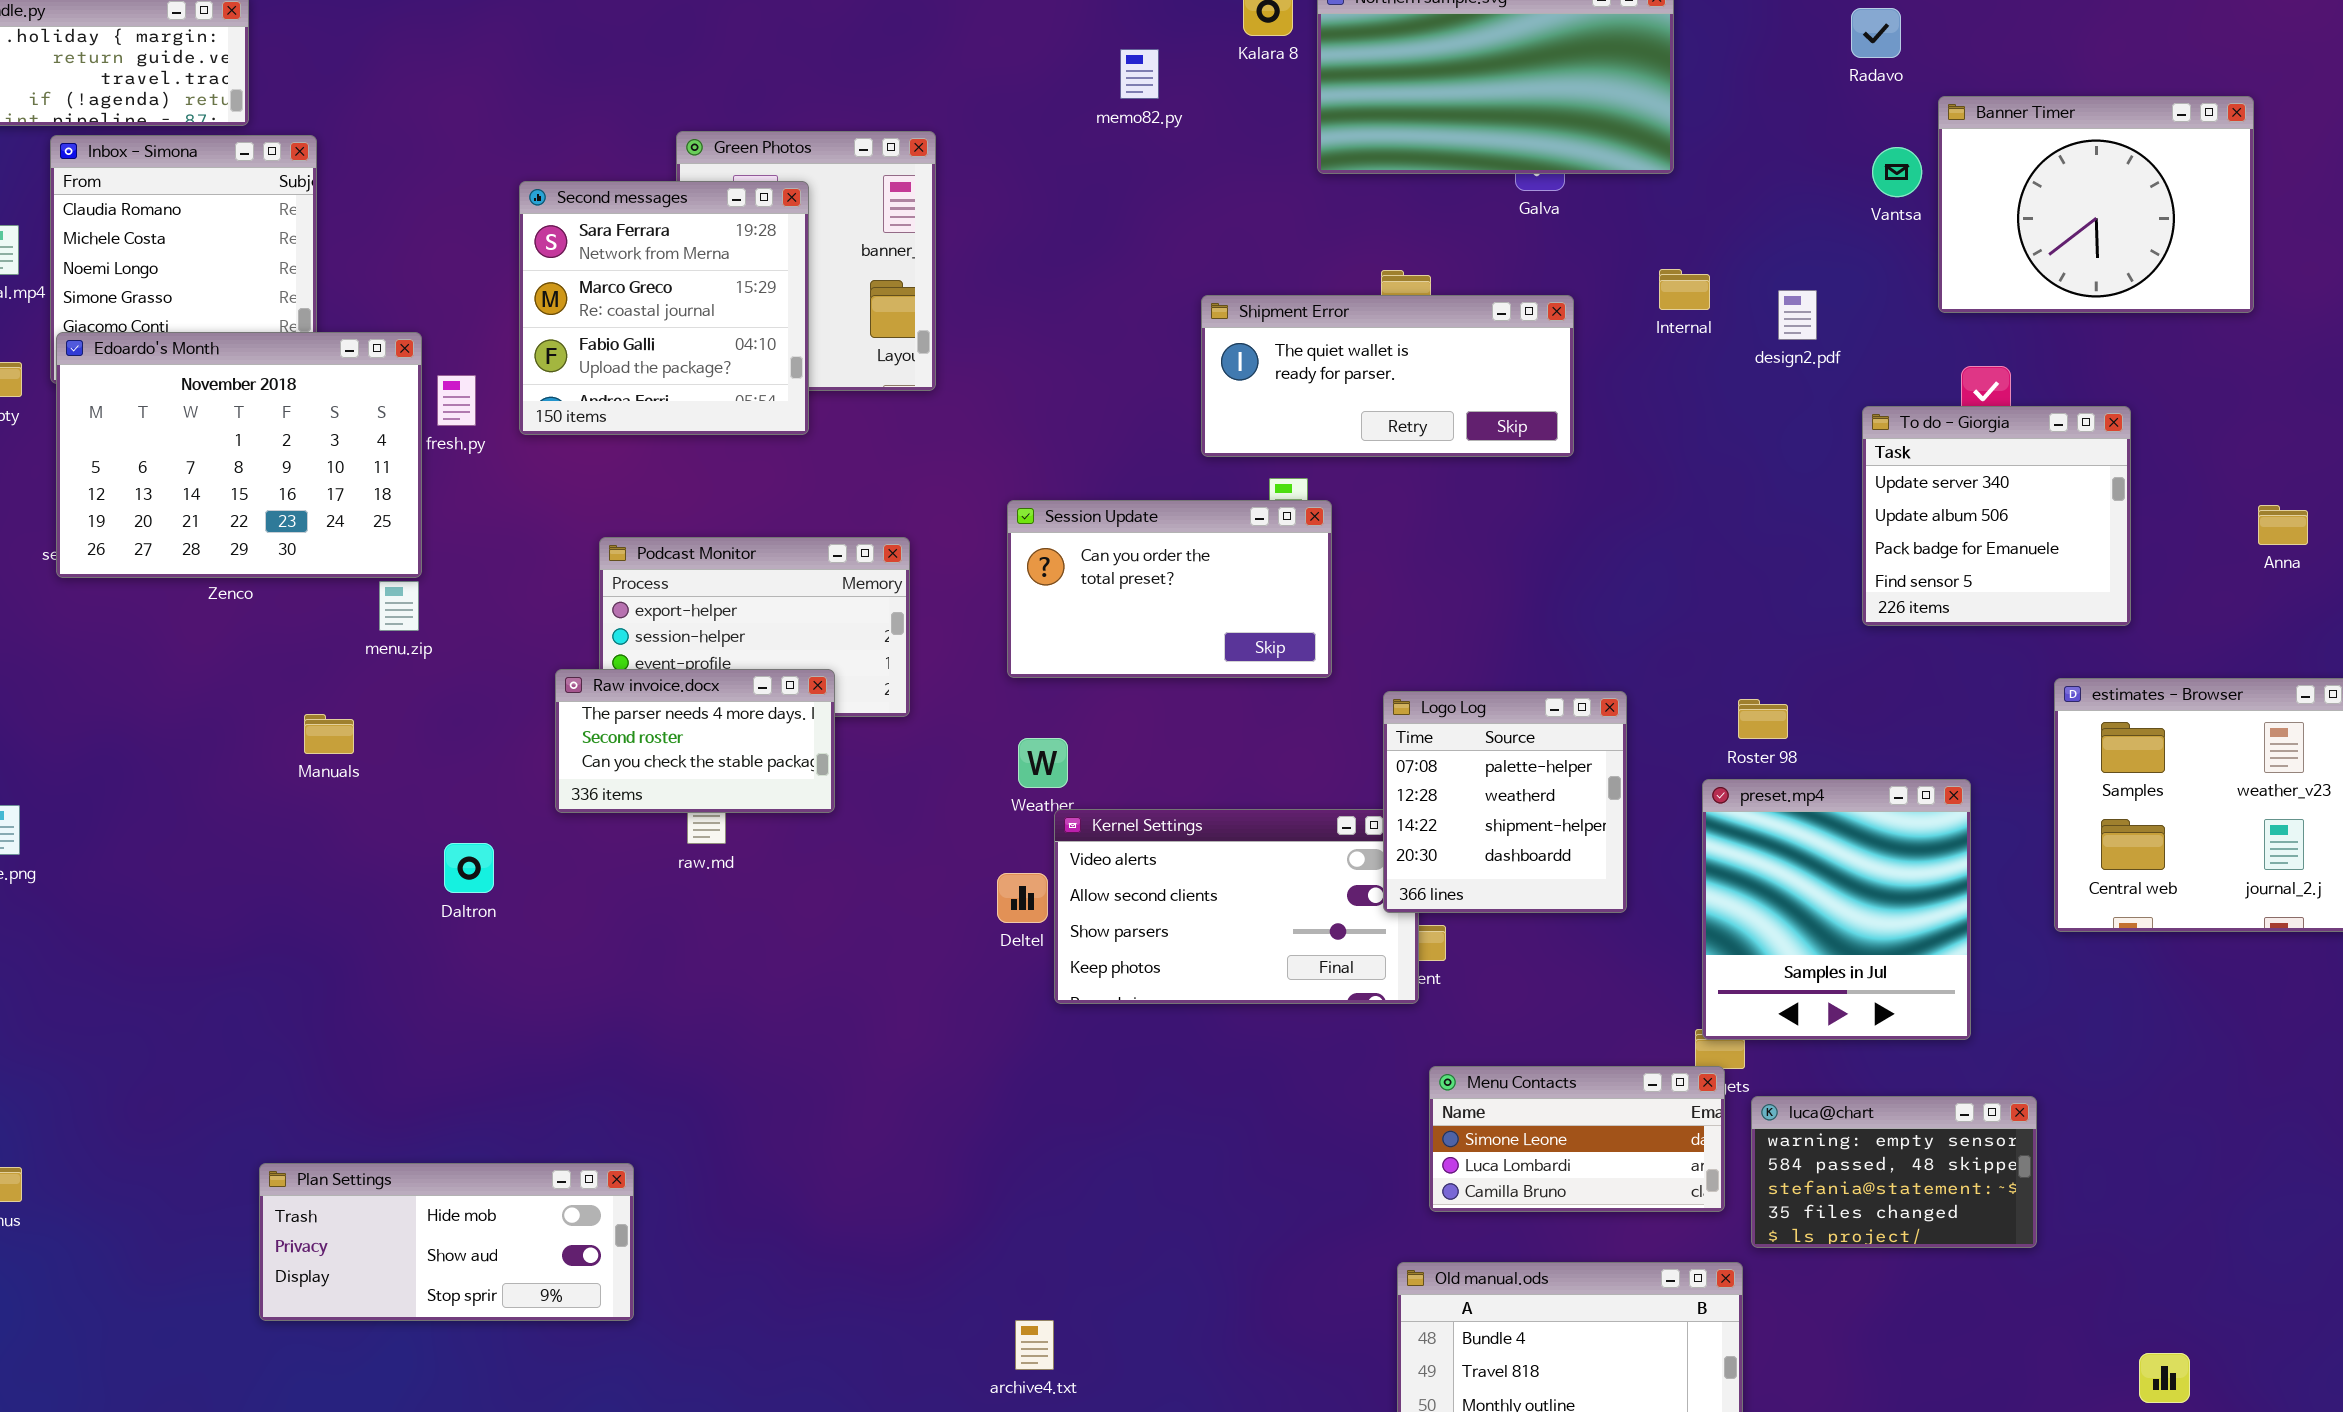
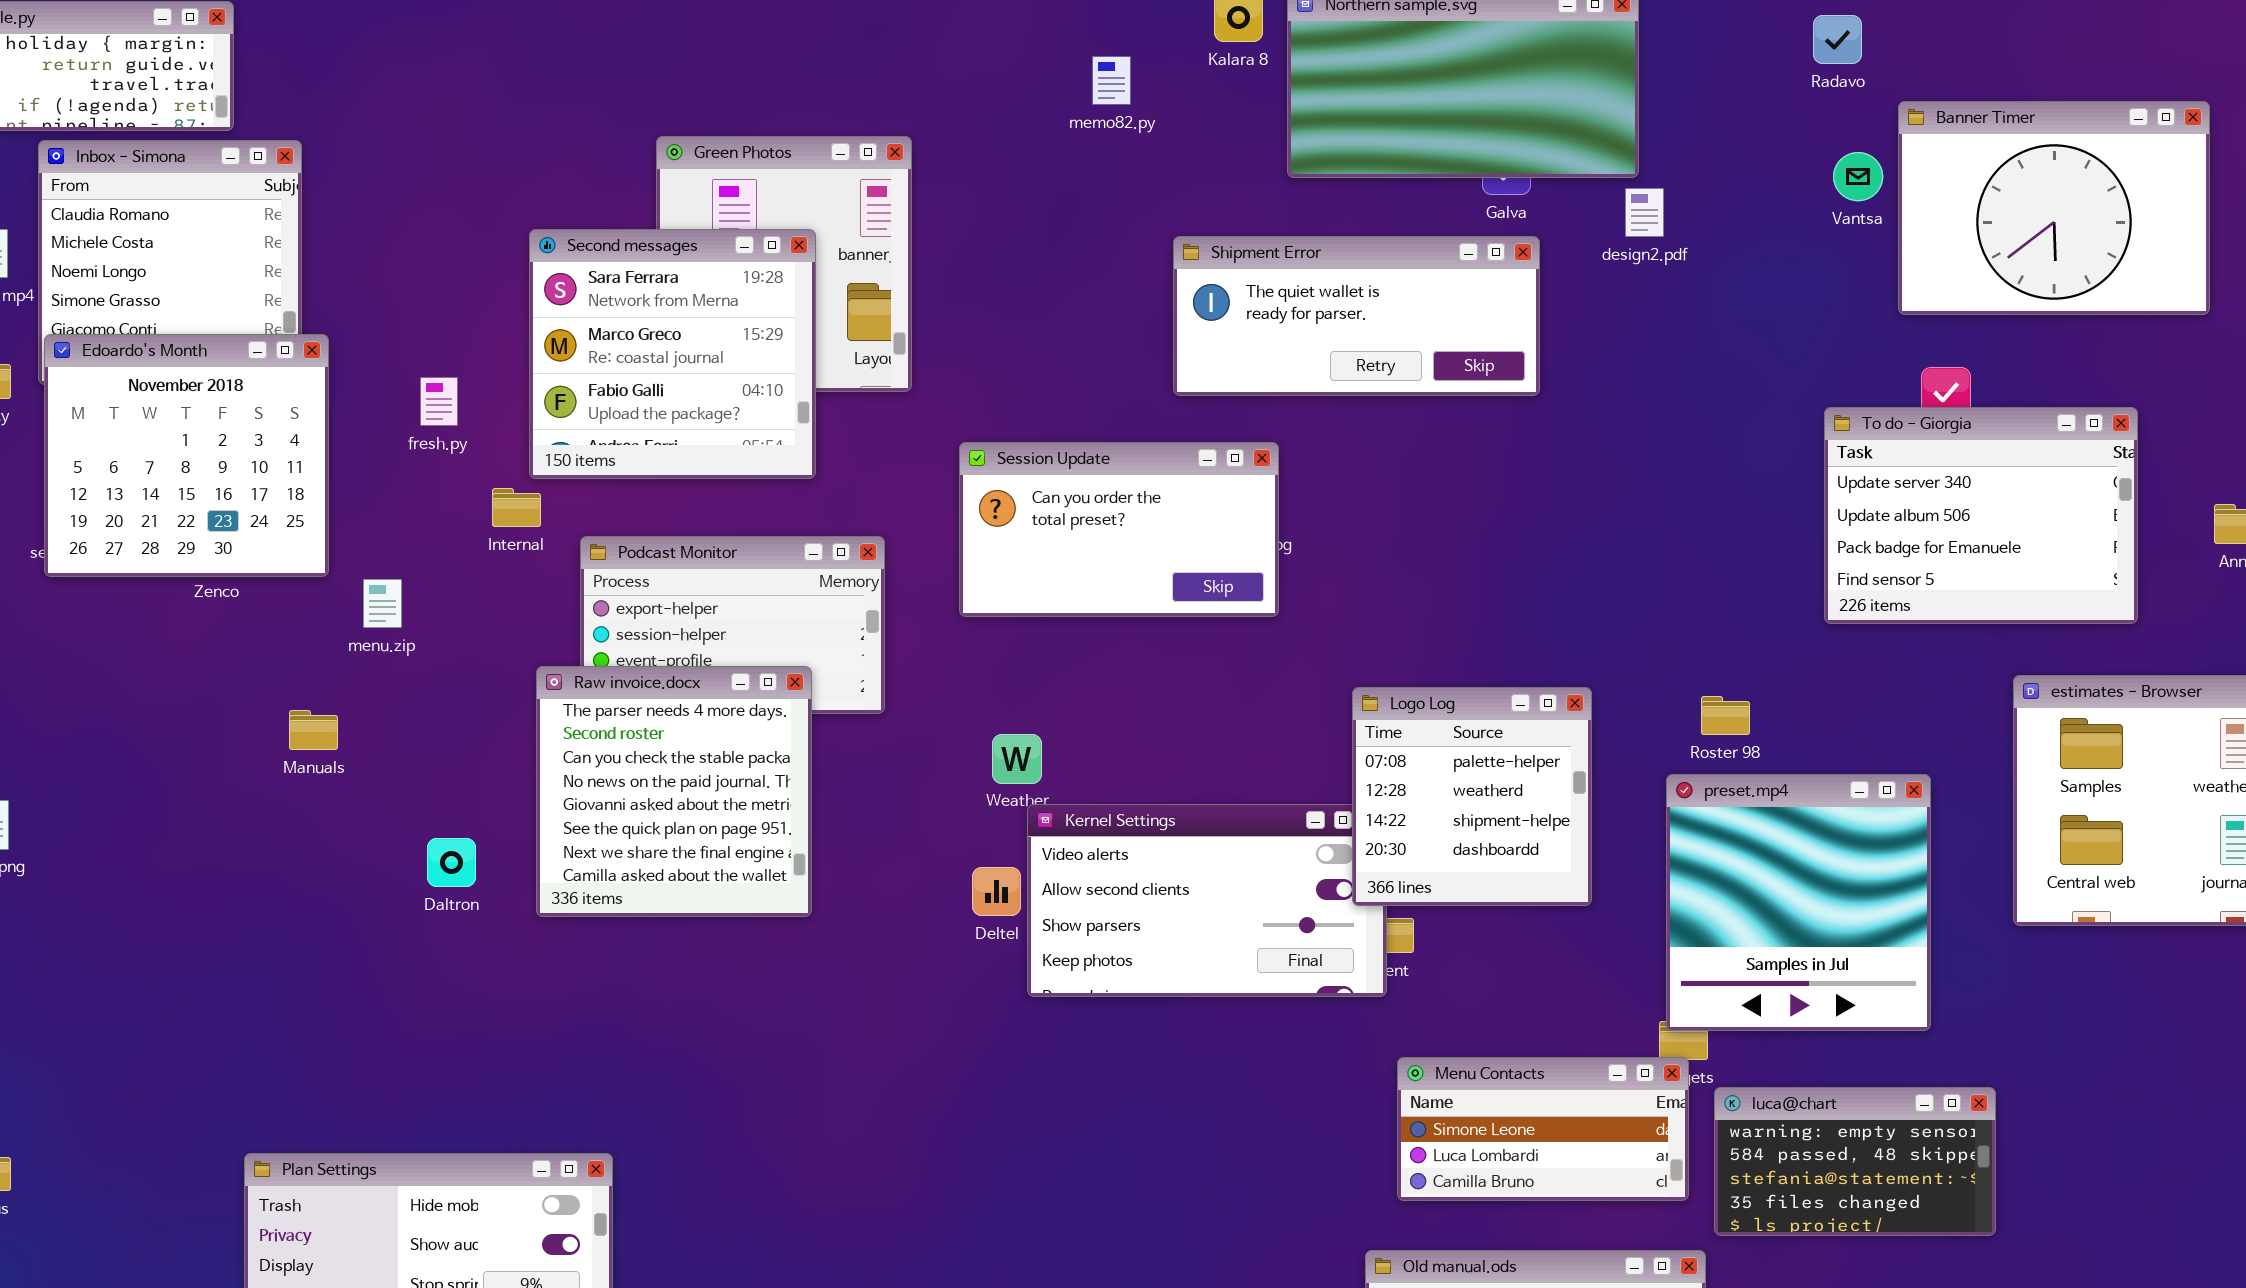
Second messages: [519,181,809,435] -> [529,229,816,479], moved
Internal: [1659,269,1710,310] -> [492,488,541,527], moved
design2.pdf: [1778,290,1817,340] -> [1625,188,1664,237], moved
Shipment Error: [1201,295,1574,457] -> [1173,236,1540,396], moved
Edoardo's Month: [56,332,422,578] -> [44,334,329,577], resized
To do - Giorgia: [1862,406,2131,626] -> [1824,407,2138,624], resized
Session Update: [1007,500,1332,678] -> [959,442,1279,617], moved
Raw invoice.docx: [555,669,835,813] -> [536,666,812,917], resized

